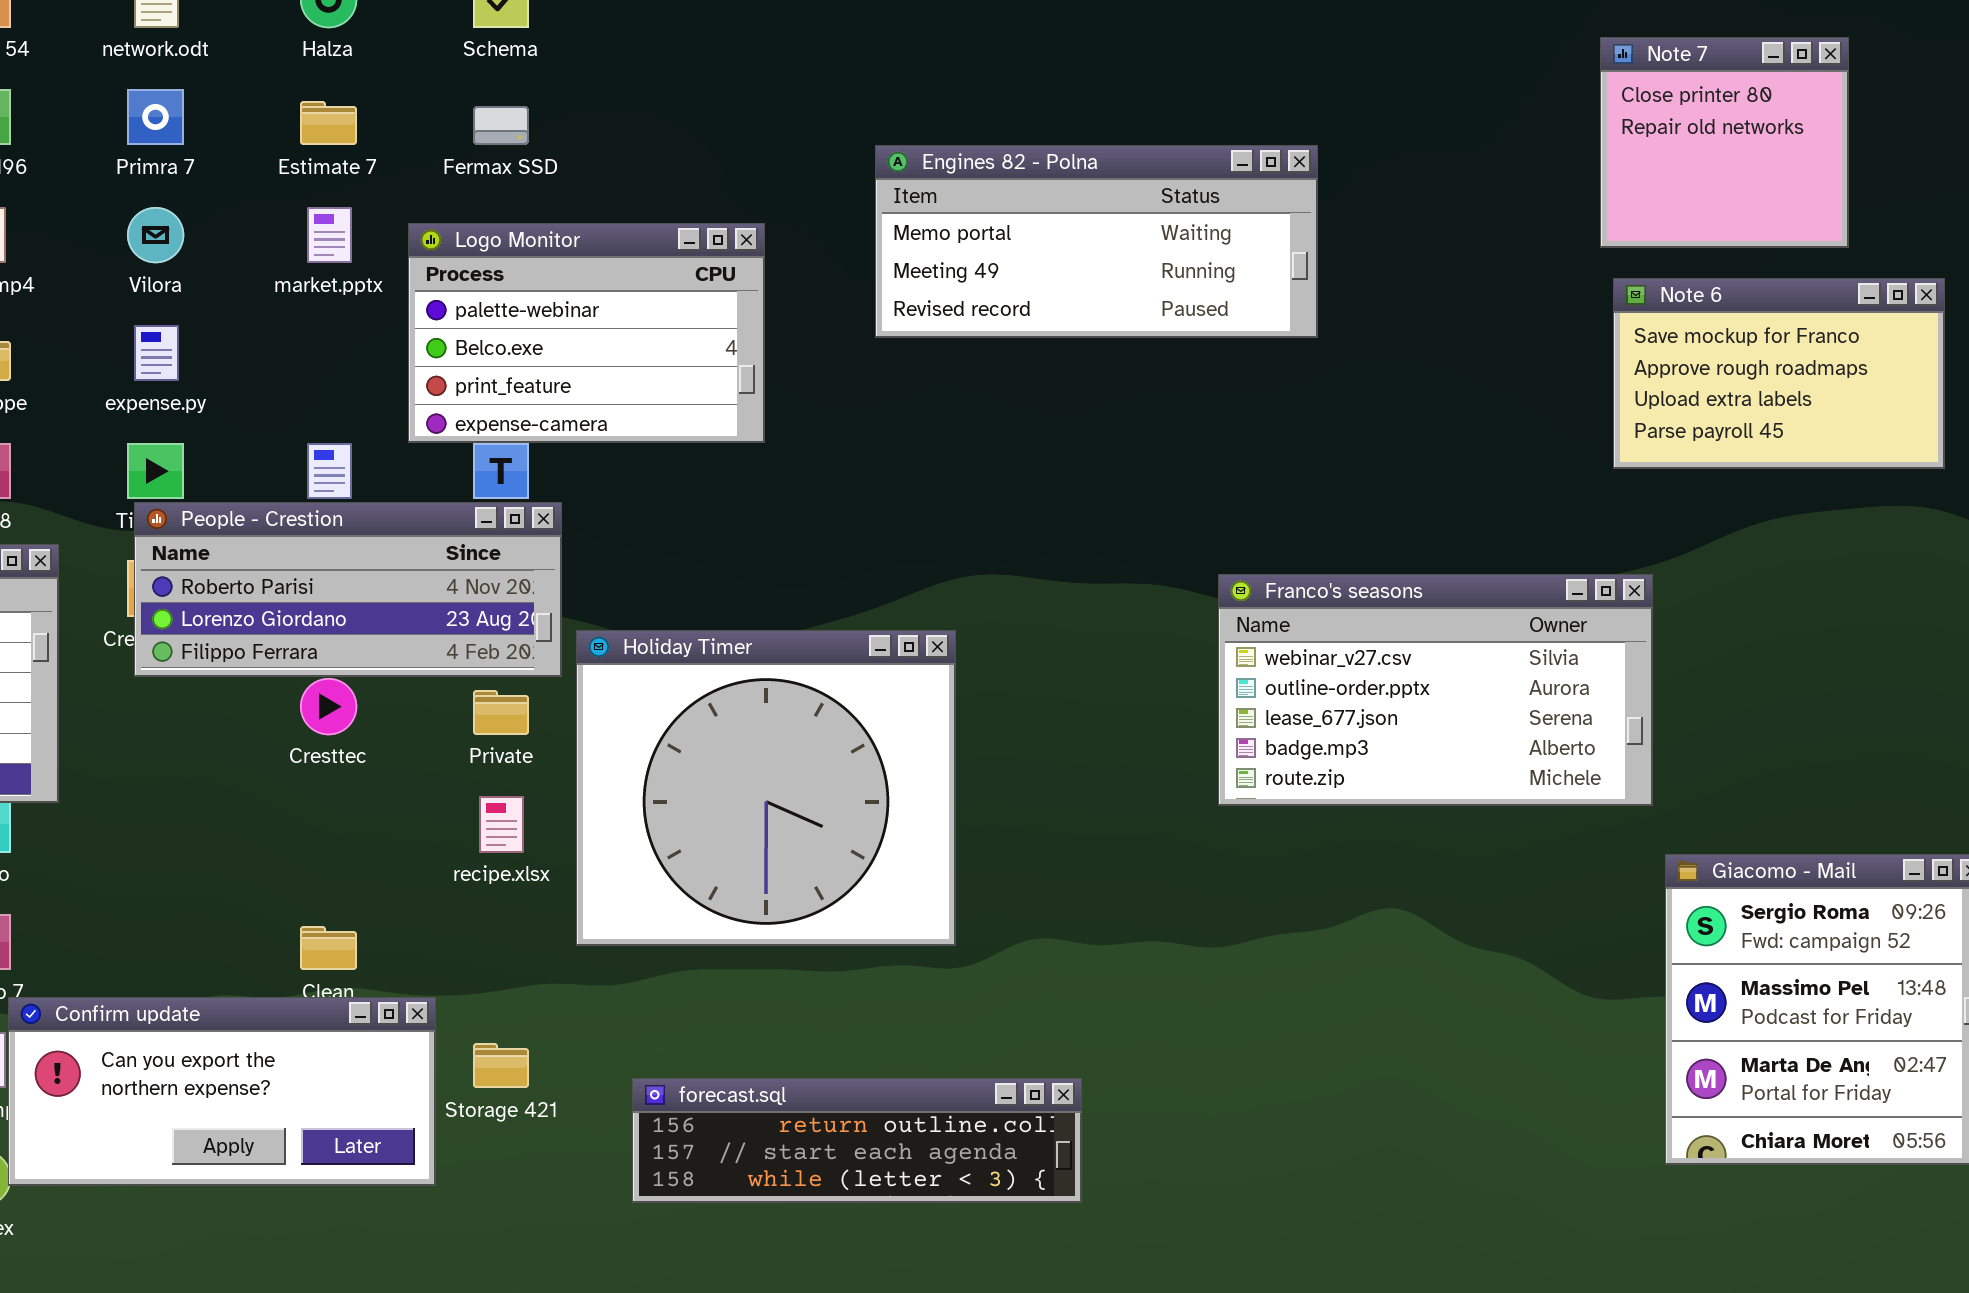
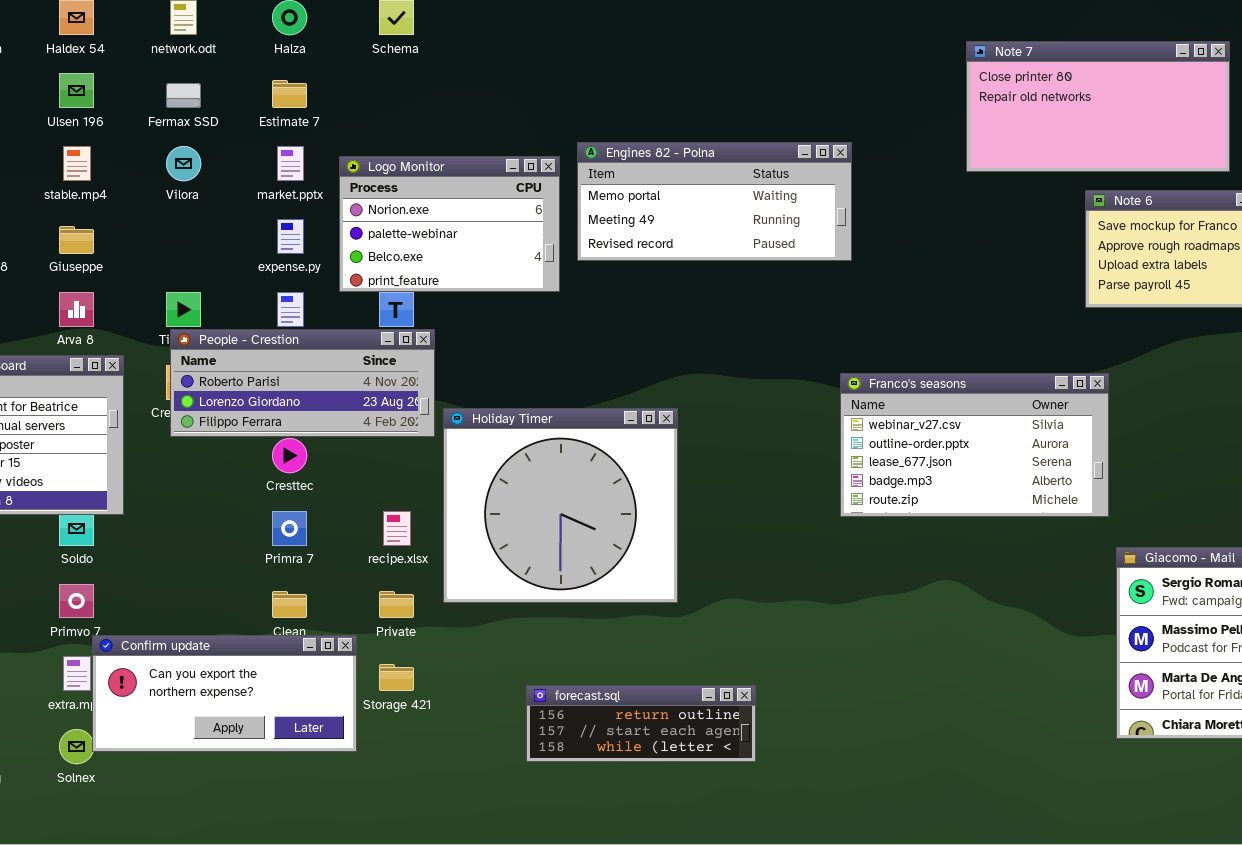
Note 7: [1600,37,1849,248] -> [966,41,1230,172], resized
Primra 7: [127,89,184,145] -> [272,511,307,546], moved
Fermax SSD: [473,106,529,145] -> [166,83,201,108], moved
Engines 82 - Polna: [875,145,1318,338] -> [577,142,852,261], moved
Logo Monitor: [408,223,765,443] -> [339,156,560,292], scrolled up 1 row
expense.py: [134,325,179,381] -> [277,219,304,254], moved
Private: [473,690,529,735] -> [379,591,414,618], moved
forecast.sql: [632,1078,1082,1203] -> [526,685,756,762], resized

